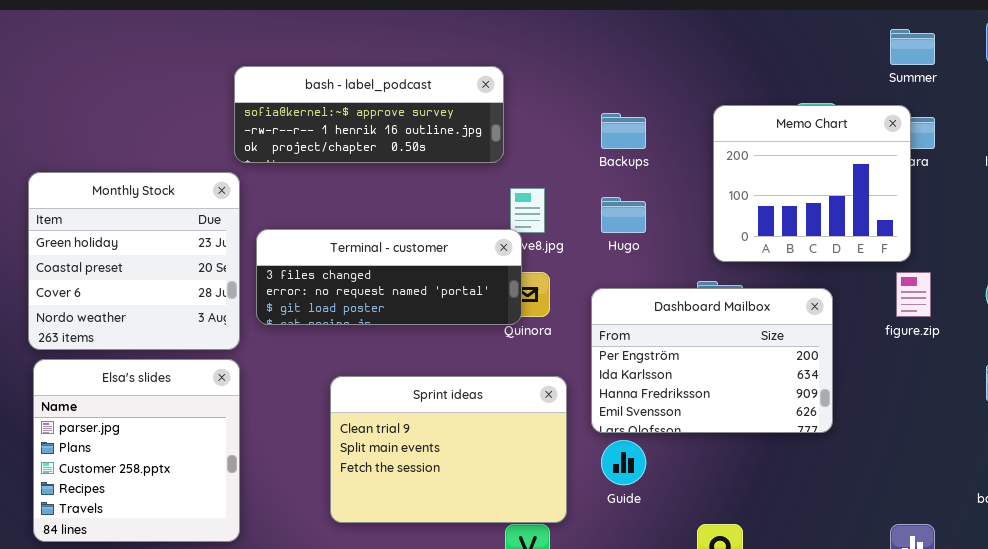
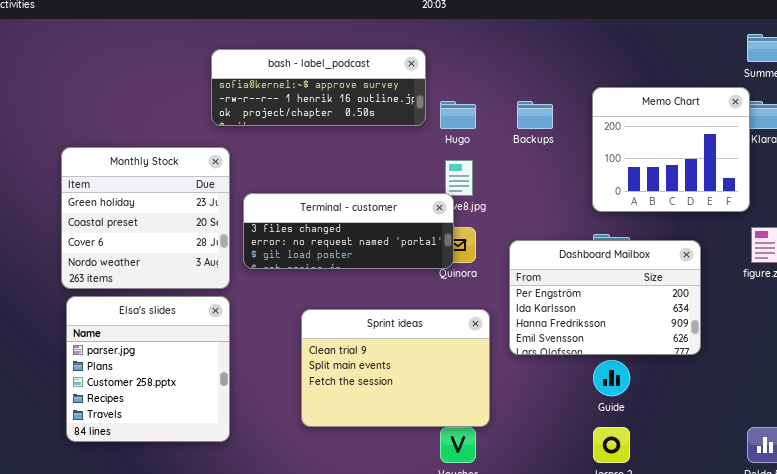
bash - label_podcast: [234,66,504,163] -> [211,49,426,126], moved
Memo Chart: [713,105,911,262] -> [592,87,750,212], moved
Hugo: [601,197,646,233] -> [440,101,476,129], moved
Guide: [601,440,646,485] -> [593,360,630,396], moved

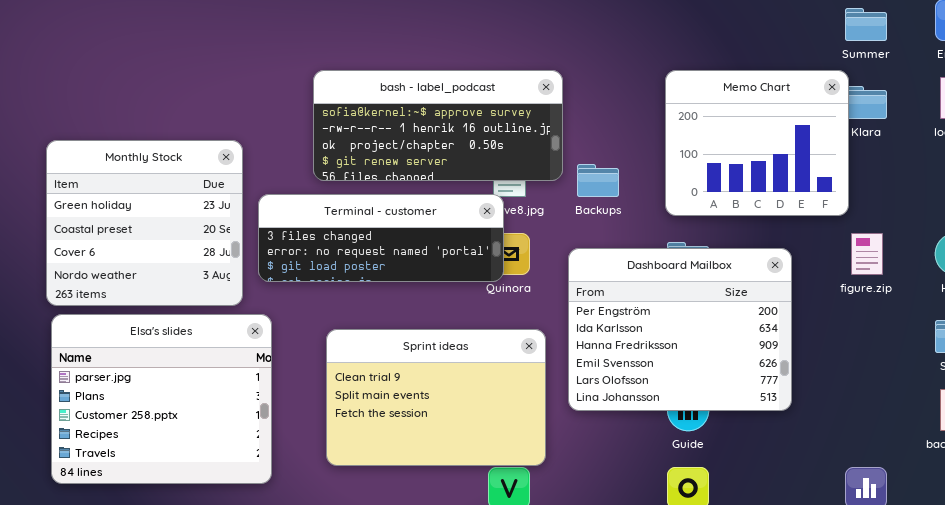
bash - label_podcast: [211,49,426,126] -> [313,70,563,181], moved, resized
Backups: [517,101,553,129] -> [577,164,619,197], moved
Dashboard Mailbox: [509,240,701,355] -> [568,248,792,411], resized
Elsa's slides: [66,296,230,442] -> [51,314,272,484], resized

